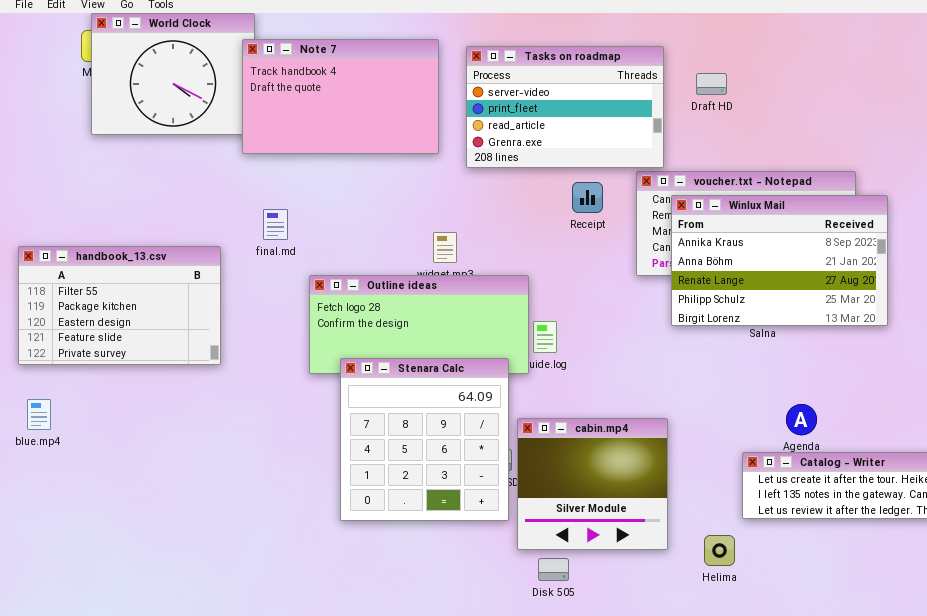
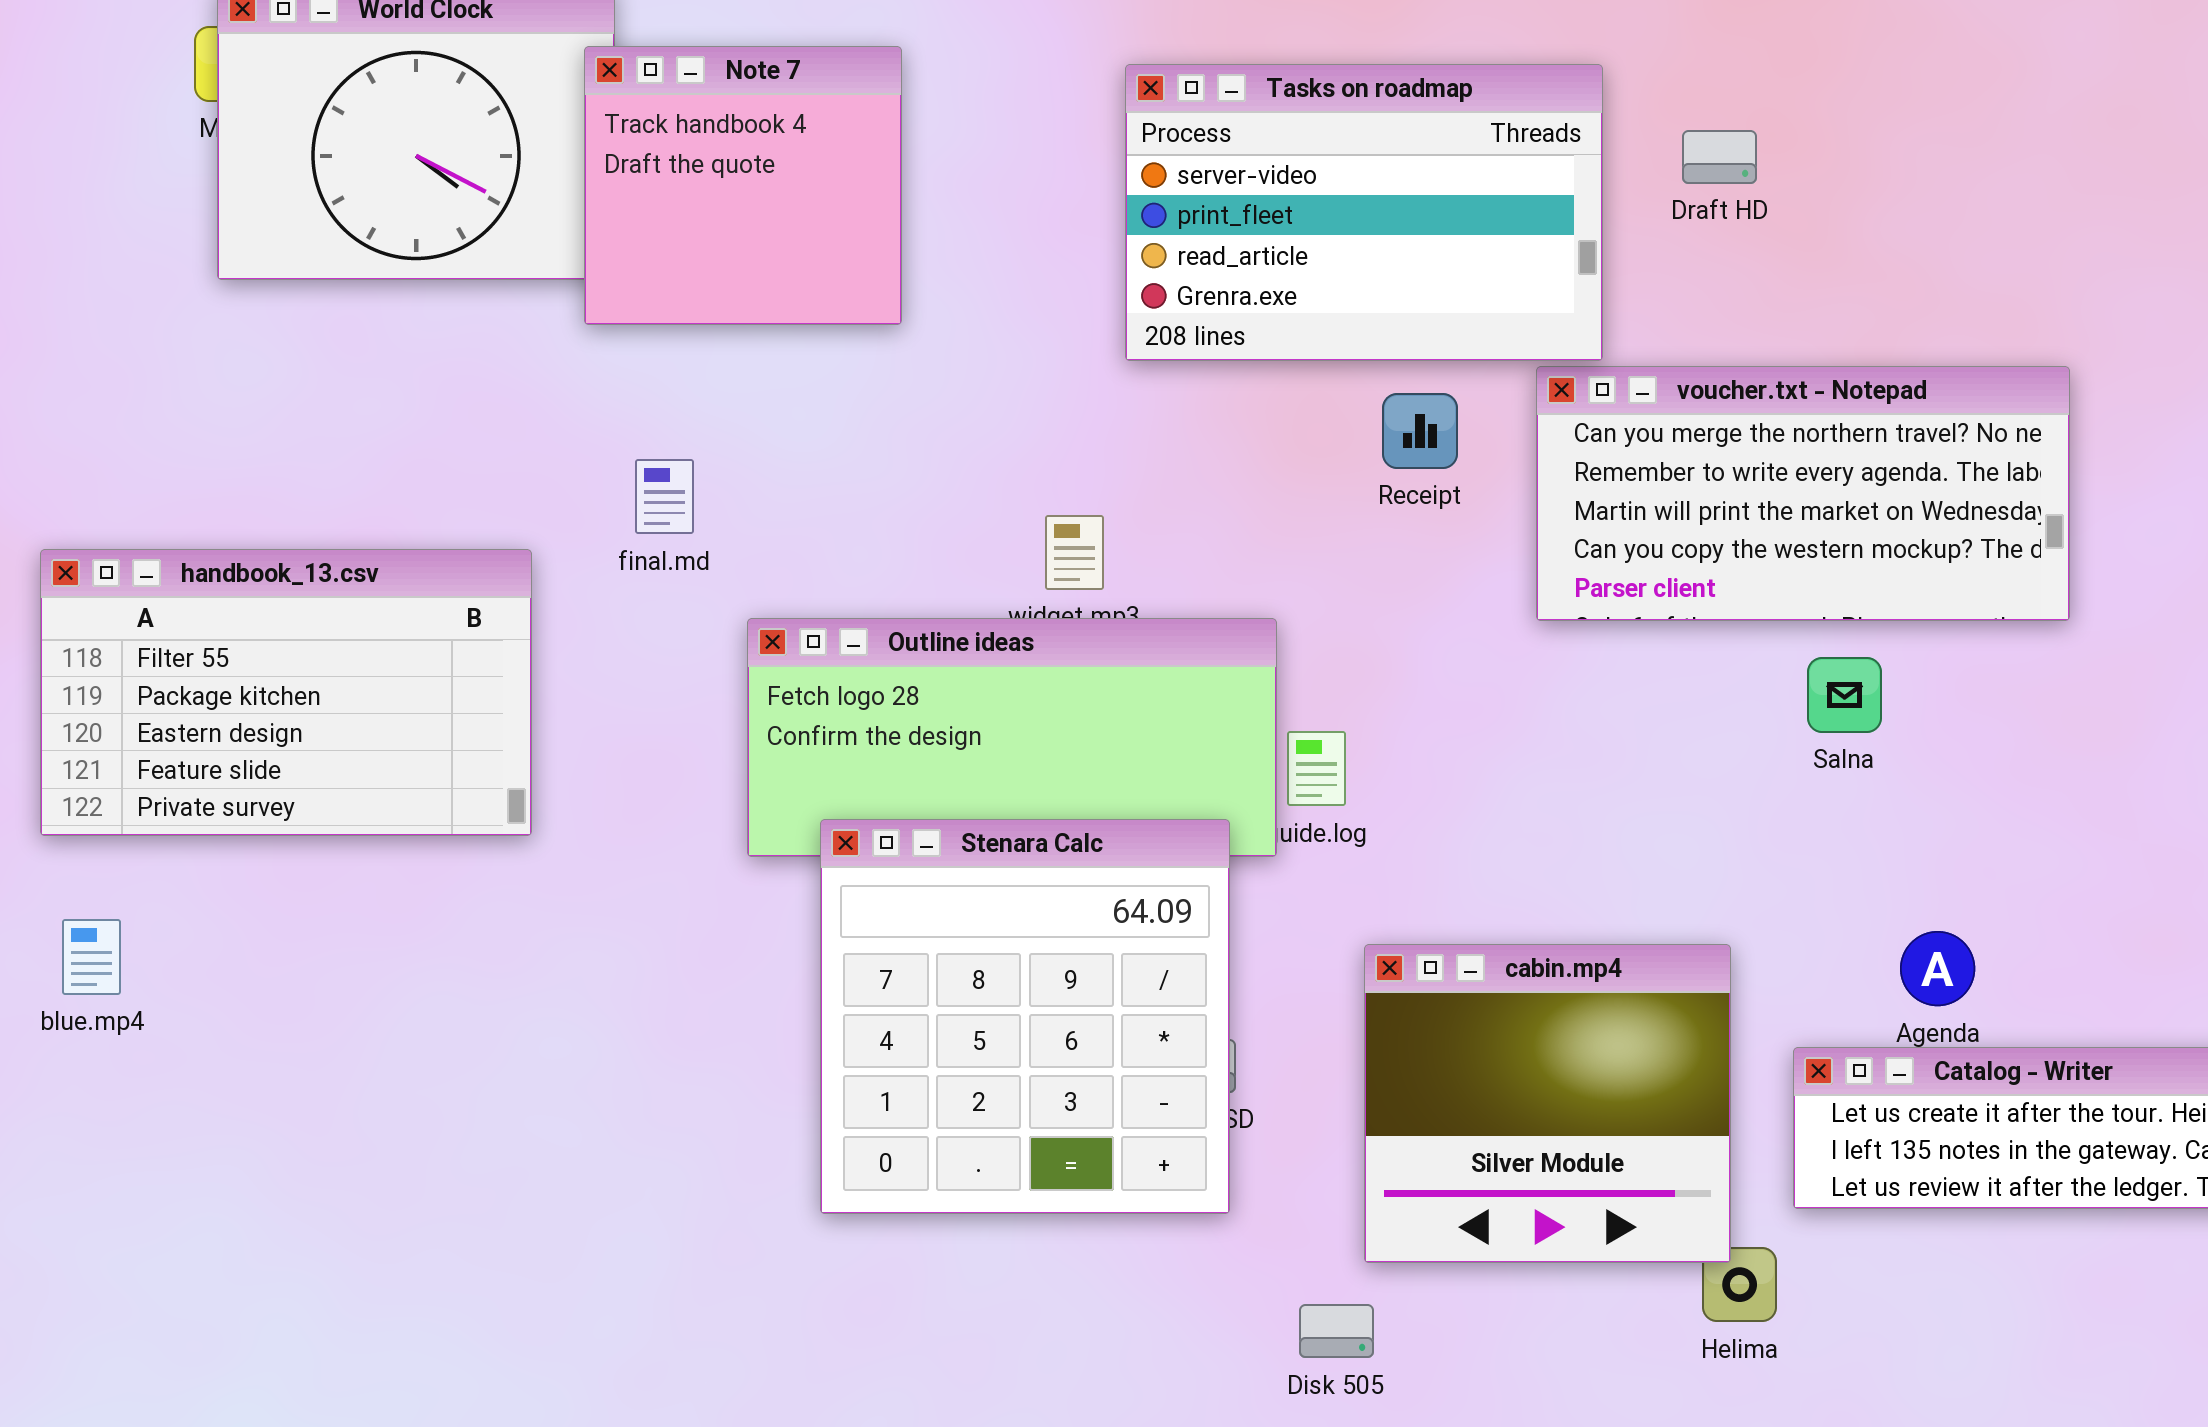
Note 7: [242,39,439,154] -> [584,46,902,325], resized
Winlux Mail: [671,195,888,326] -> none, closed
cabin.mp4: [517,418,668,550] -> [1364,944,1731,1263], moved

